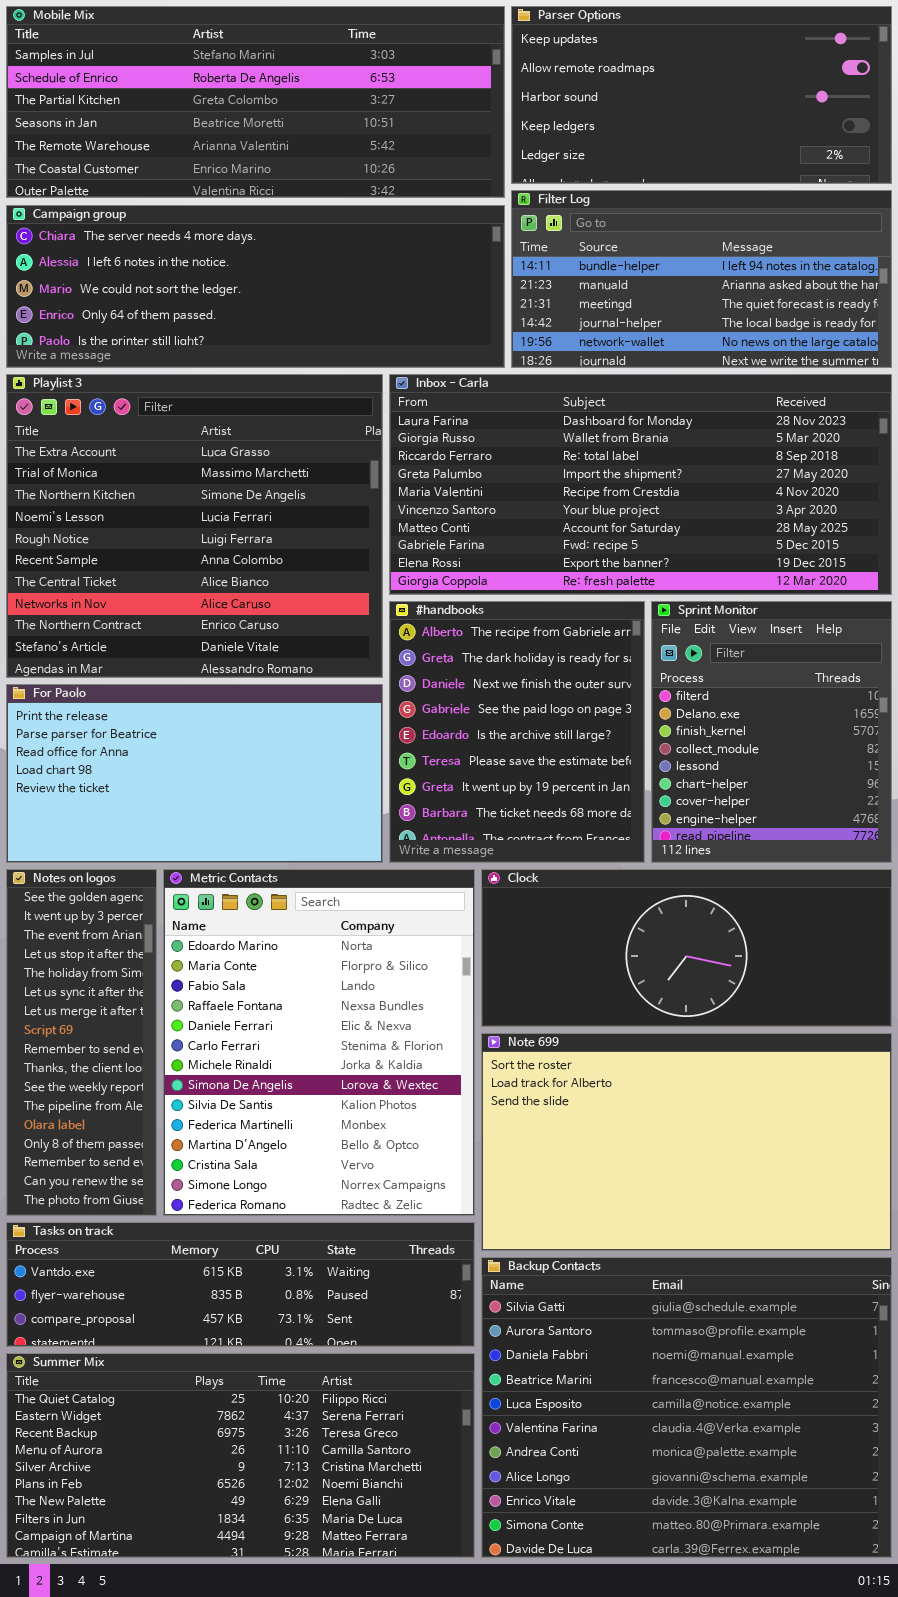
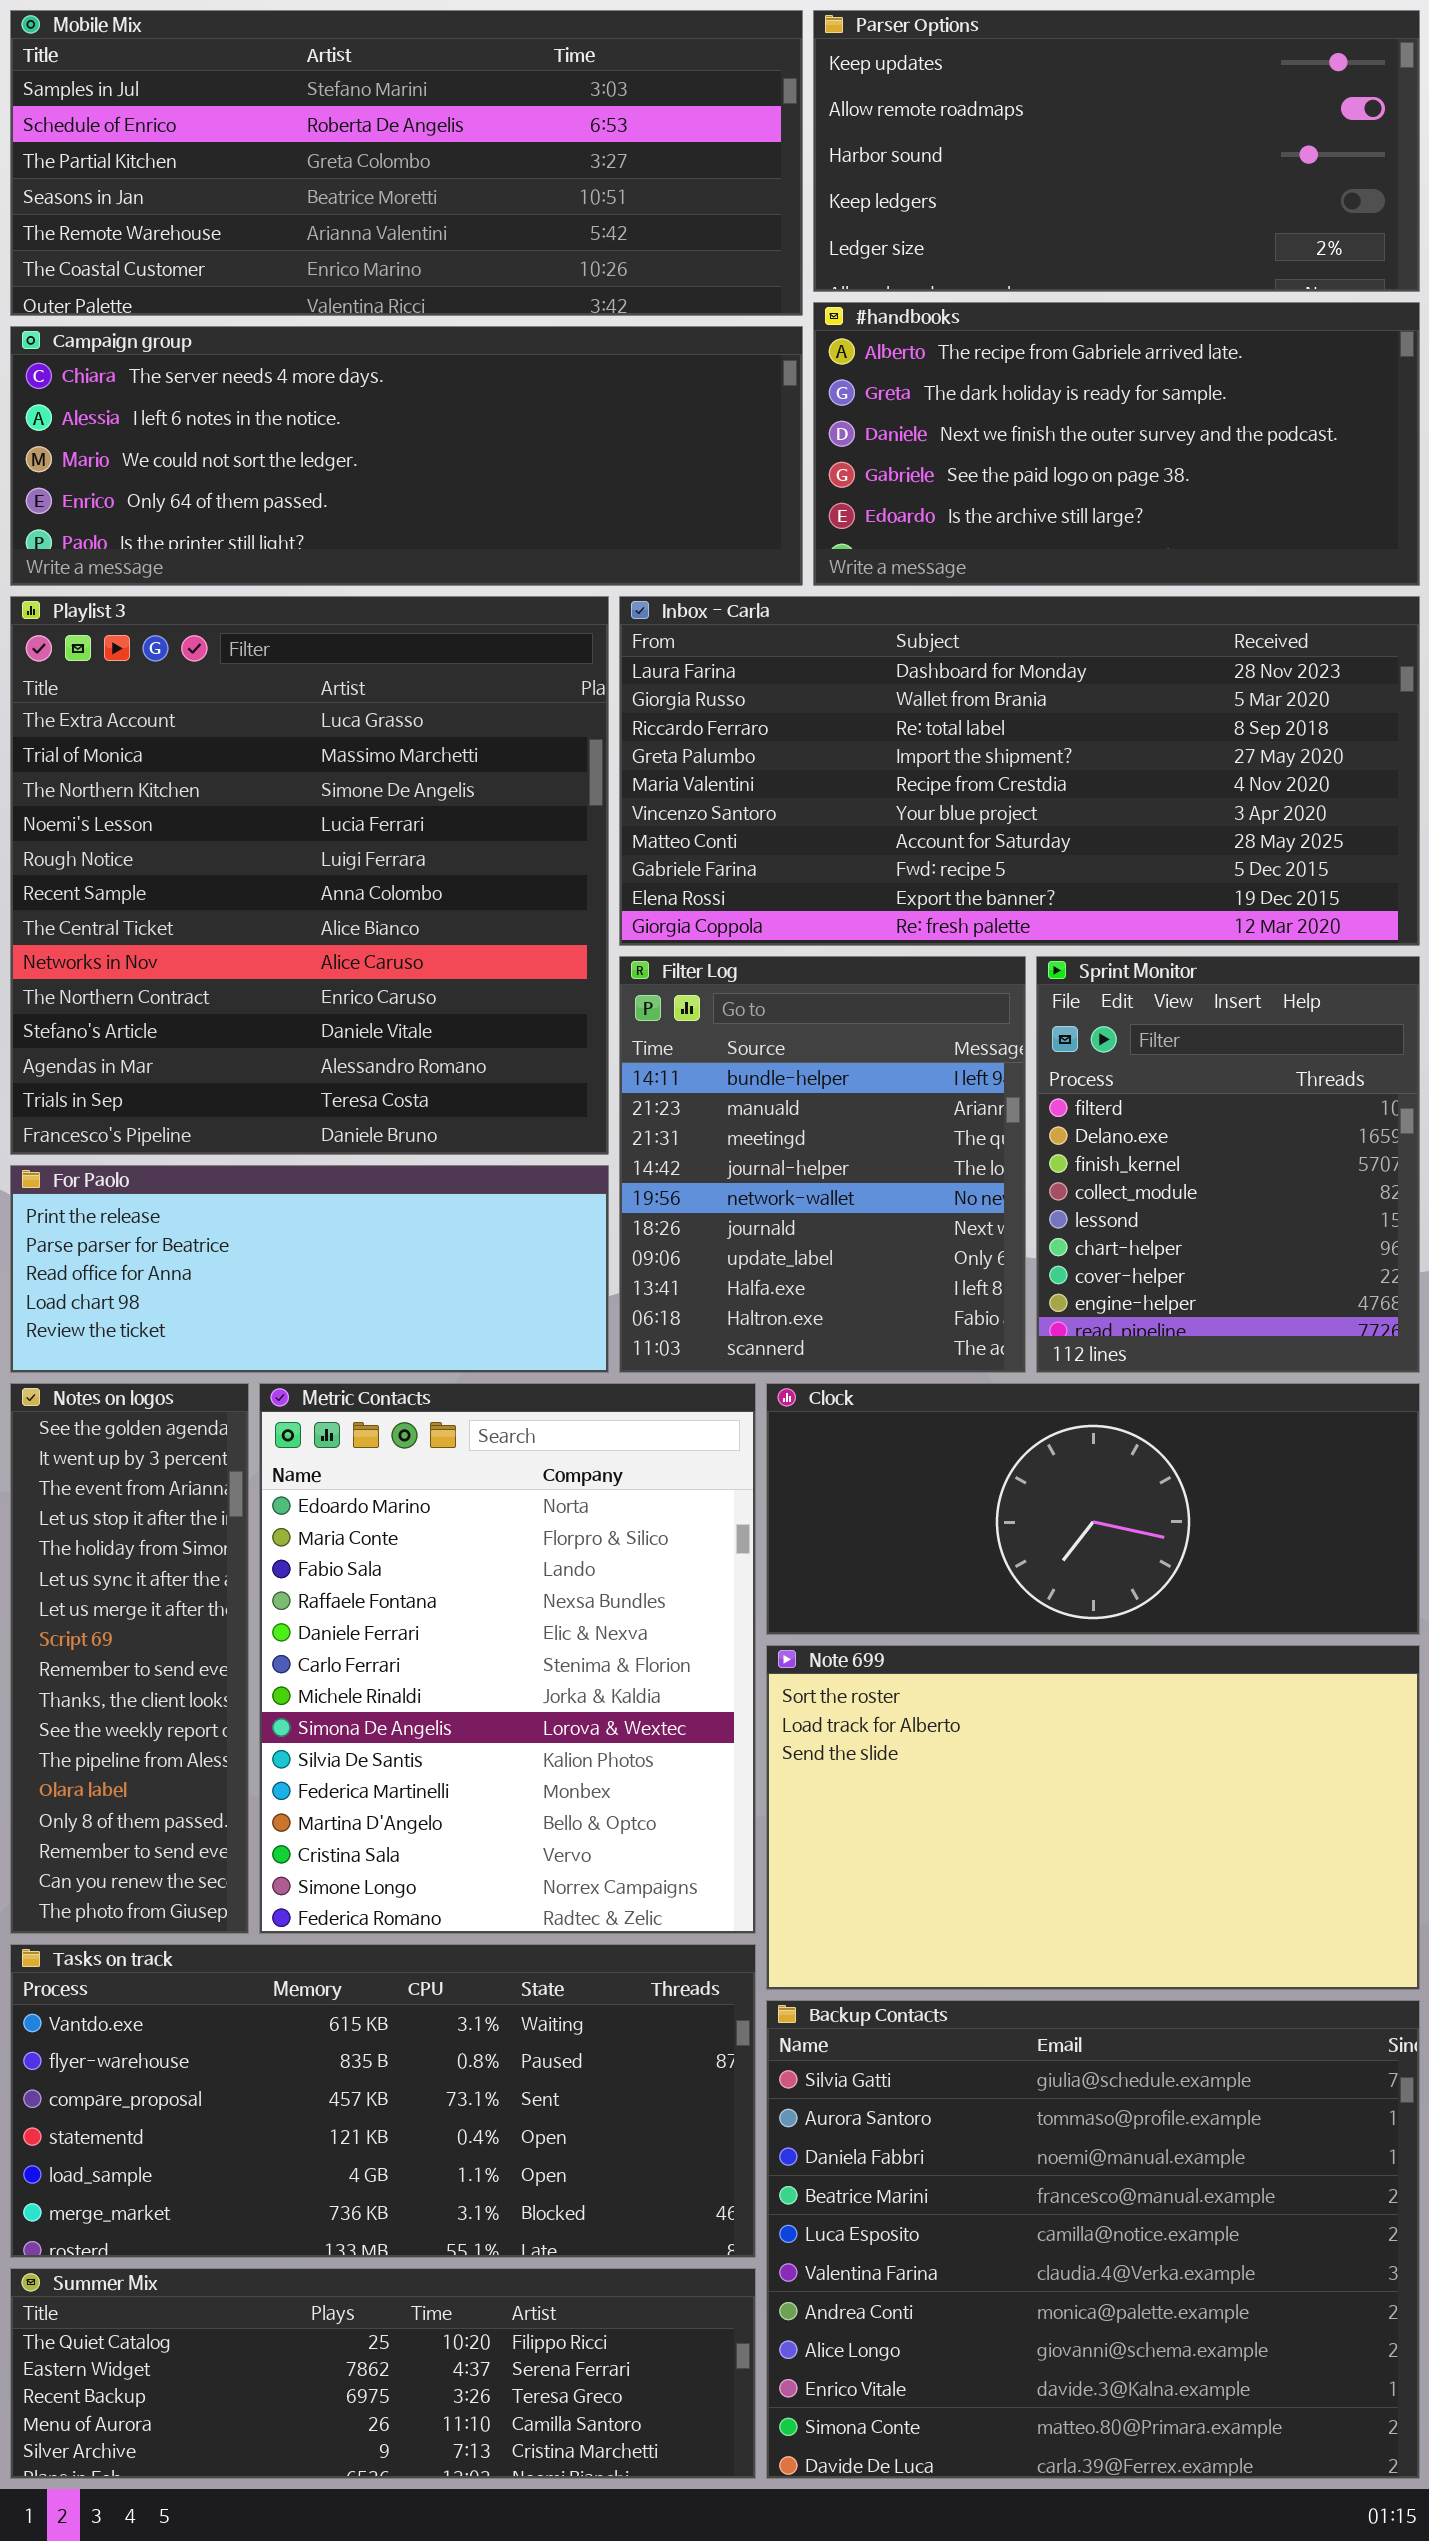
Filter Log: [511,190,892,368] -> [619,956,1026,1373], moved, resized
Playlist 3: [6,374,383,678] -> [10,596,609,1155], resized
#handbooks: [389,601,645,863] -> [813,302,1420,586], moved, resized
For Paolo: [6,684,383,863] -> [10,1165,609,1373], resized
Tasks on track: [6,1222,475,1347] -> [10,1944,756,2258], resized
Summer Mix: [6,1353,475,1558] -> [10,2268,756,2479], resized

